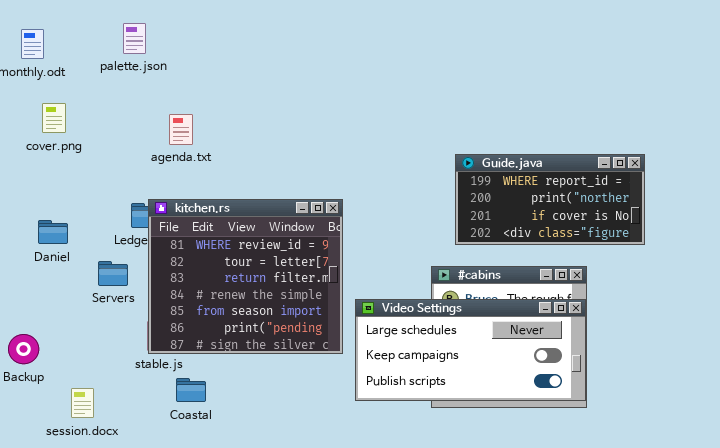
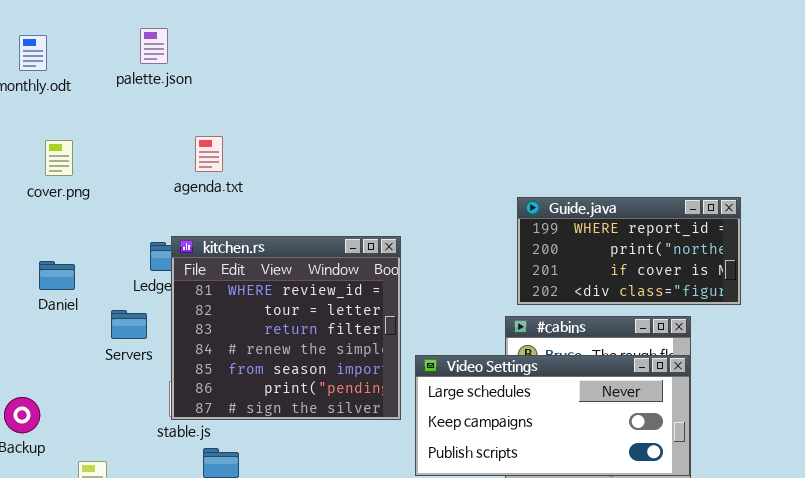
cover.png: [42,103,66,133] -> [45,140,73,176], moved
Guide.java: [455,154,645,245] -> [517,197,741,305], moved

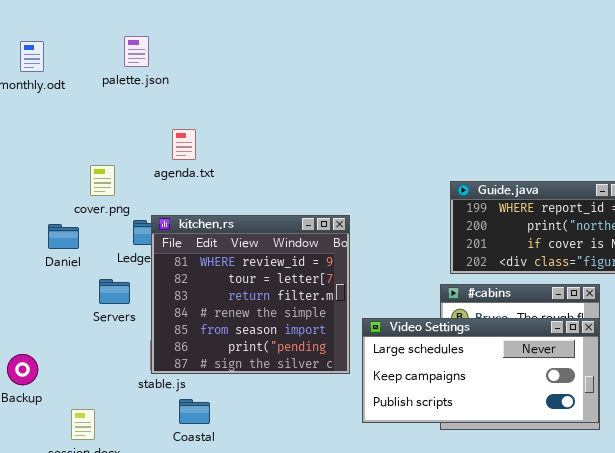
cover.png: [45,140,73,176] -> [90,165,115,196], moved
Daniel: [39,261,75,290] -> [48,224,79,249], moved

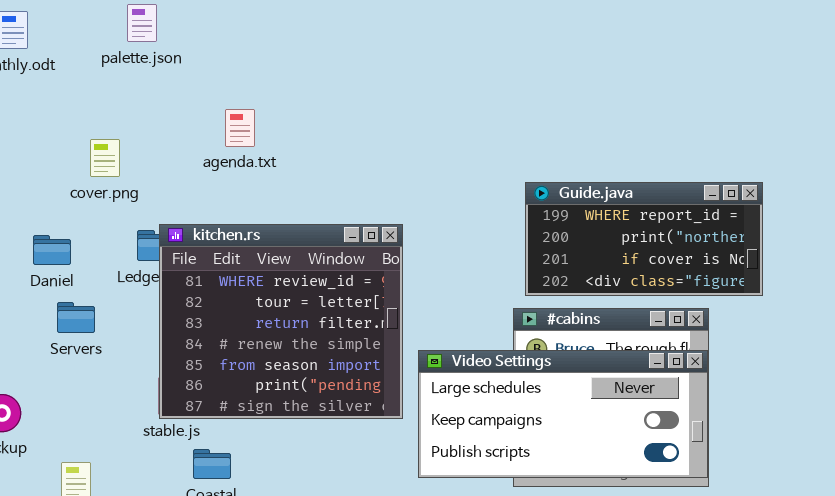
agenda.txt: [172,129,196,160] -> [225,109,255,147], moved
cover.png: [90,165,115,196] -> [90,139,120,177], moved
Servers: [99,279,130,304] -> [57,302,95,333], moved

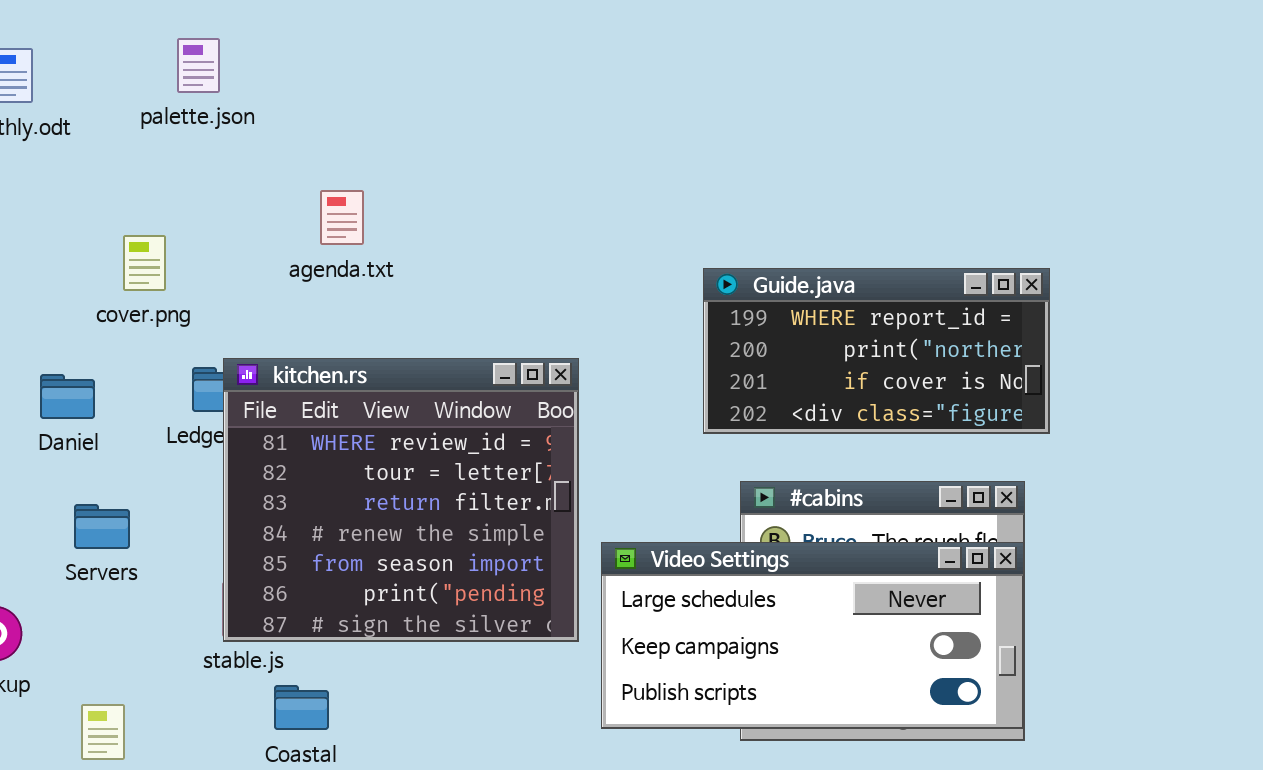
Guide.java: [525,182,763,296] -> [703,268,1050,434], moved
Servers: [57,302,95,333] -> [74,504,130,549], moved

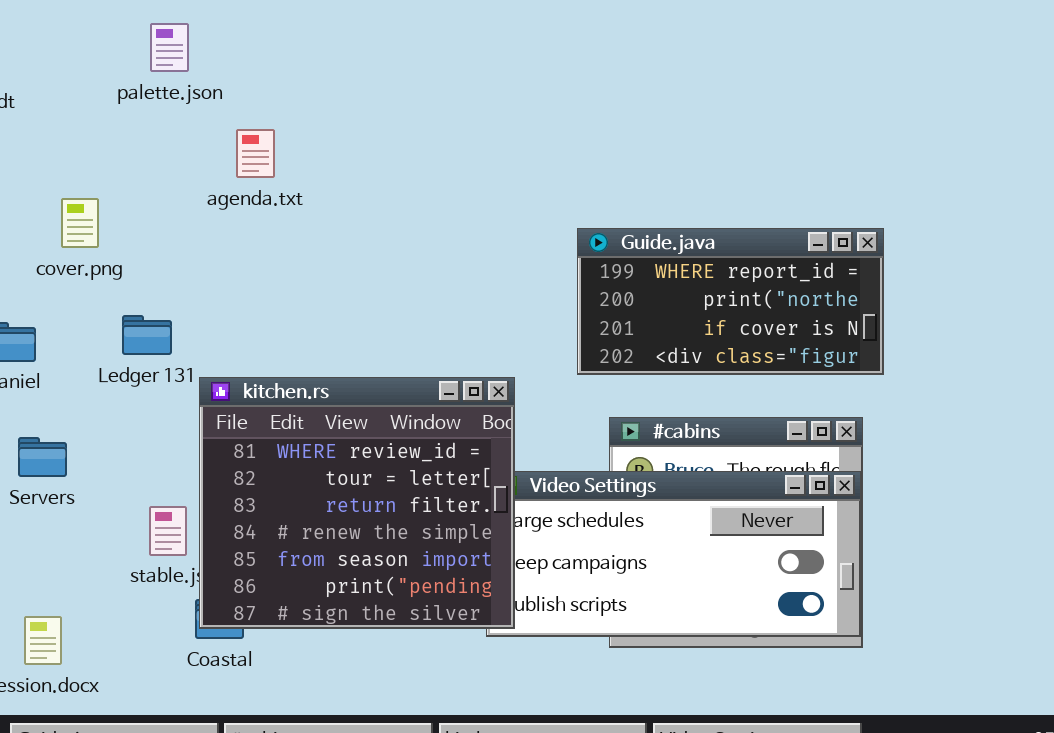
palette.json: [177,38,220,93] -> [150,23,189,72], moved
agenda.txt: [320,190,364,245] -> [236,129,275,178], moved
kitchen.rs: [223,358,579,642] -> [199,377,515,629], moved

